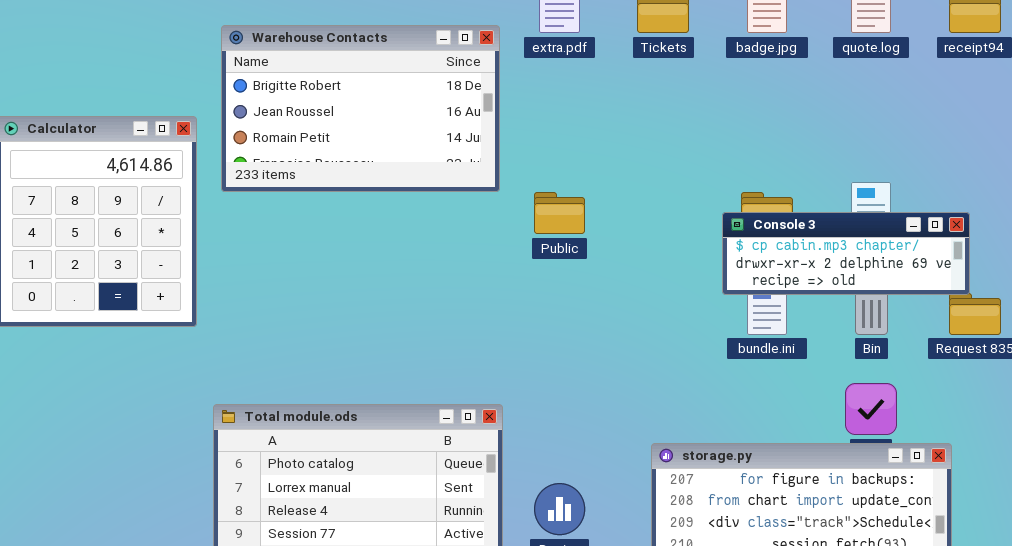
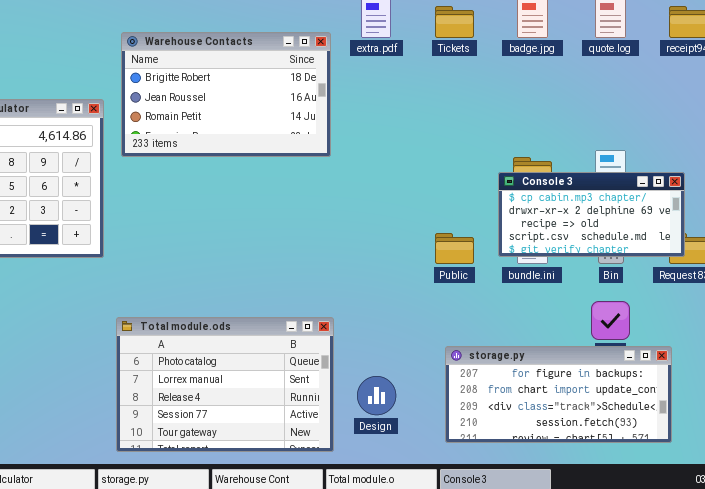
Public: [534,192,585,234] -> [435,233,474,264], moved
Console 3: [722,212,970,295] -> [498,172,685,257], resized

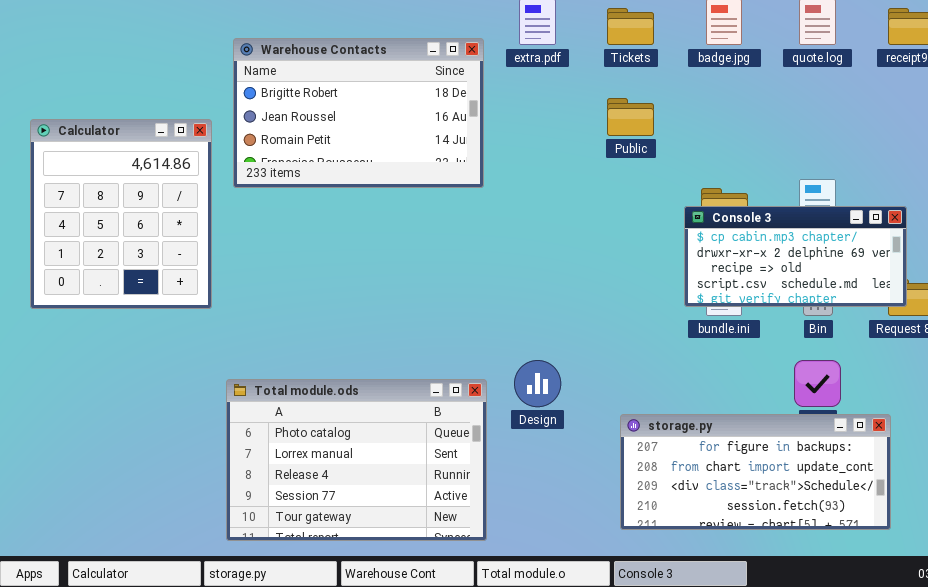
Public: [435,233,474,264] -> [607,98,654,136], moved
Design: [357,376,396,415] -> [514,360,561,407], moved

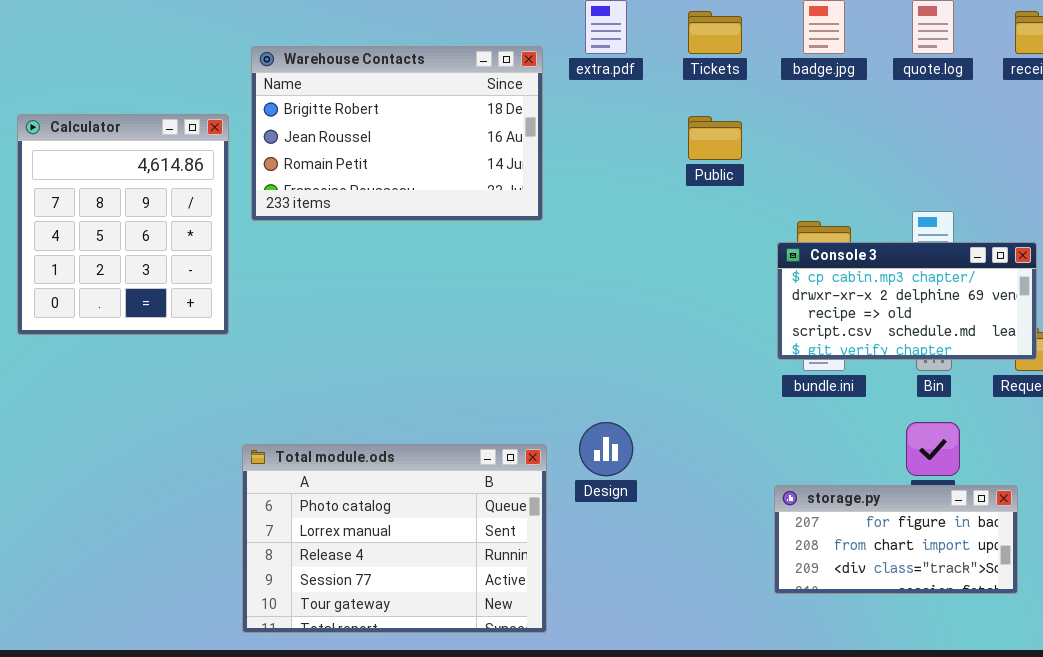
Calculator: [30,119,212,309] -> [17,114,229,335], moved
storage.py: [620,414,891,530] -> [774,485,1018,594], resized

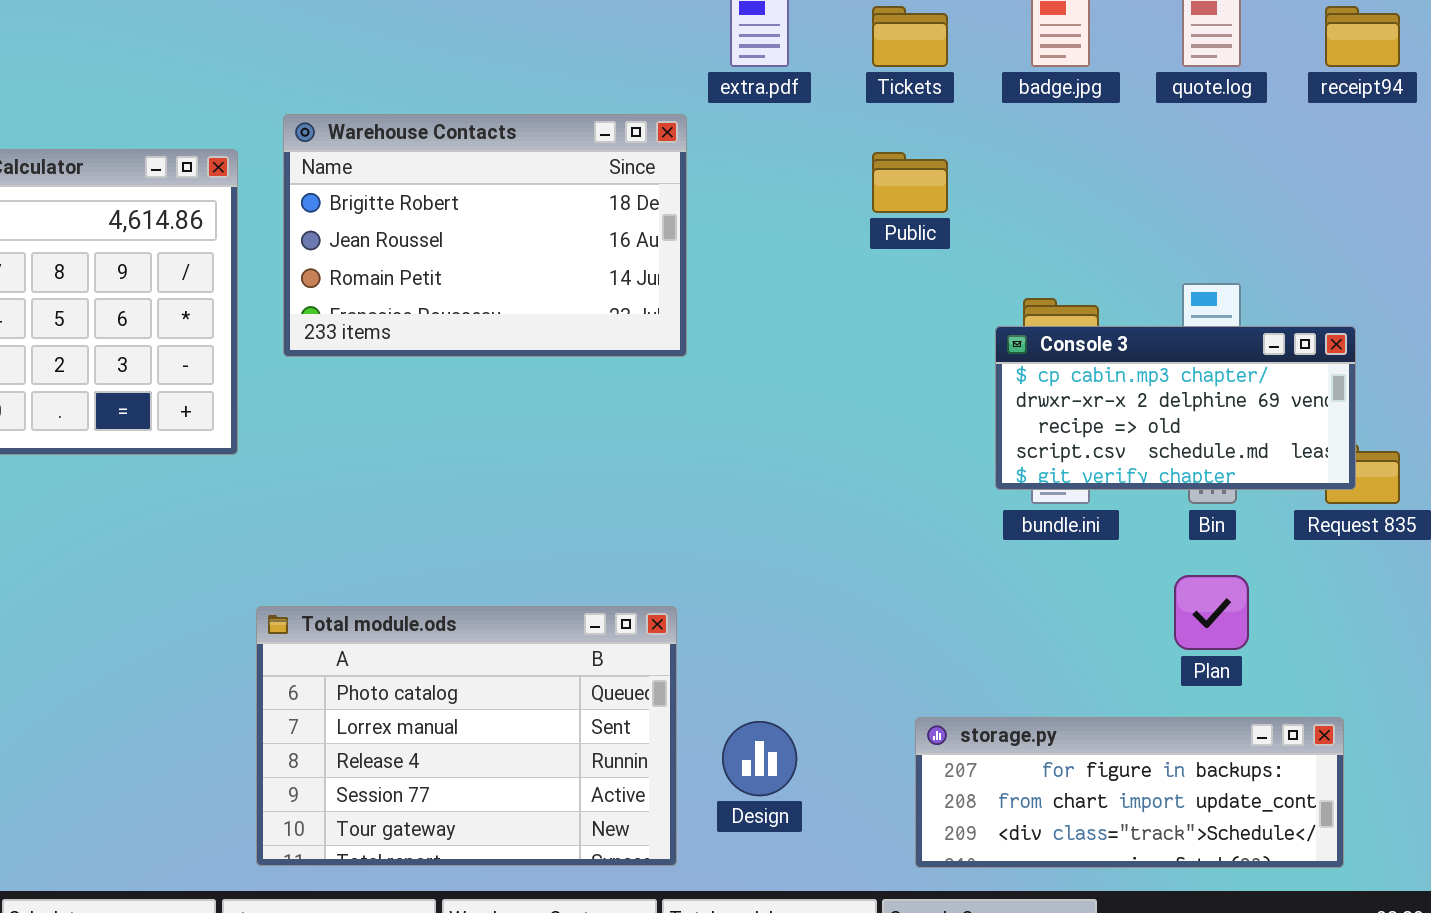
Warehouse Contacts: [251,46,543,221] -> [283,114,687,357], moved
Design: [579,422,633,476] -> [722,721,797,796], moved
storage.py: [774,485,1018,594] -> [915,717,1344,868], moved, resized

